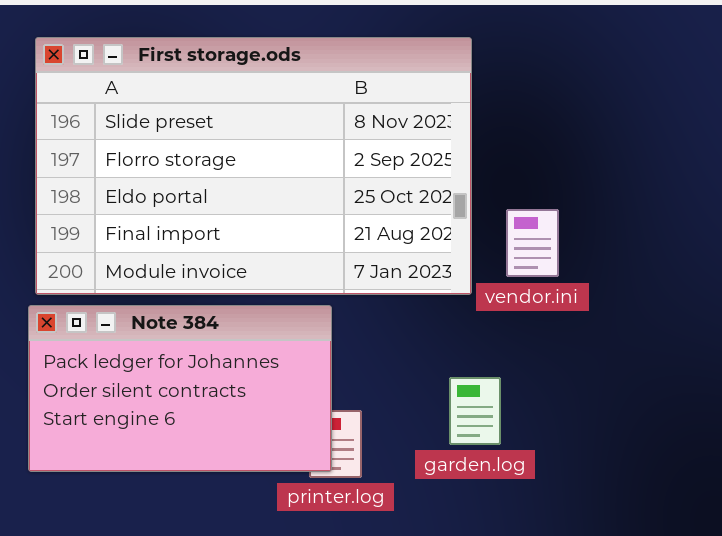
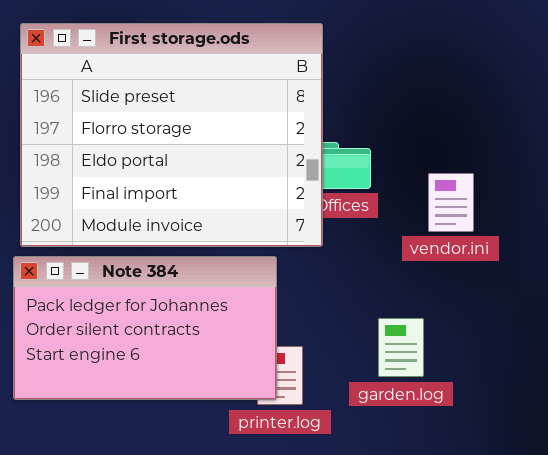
First storage.ods: [35,37,472,295] -> [20,23,323,247], resized

